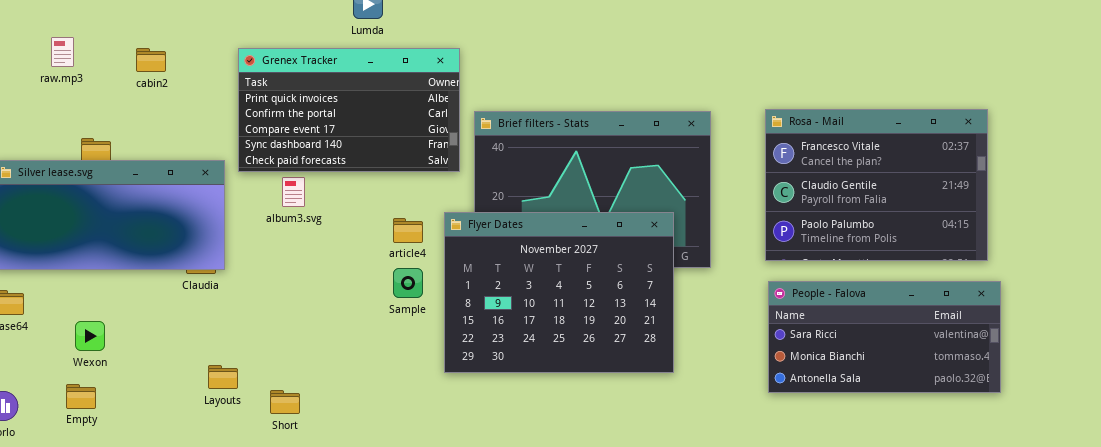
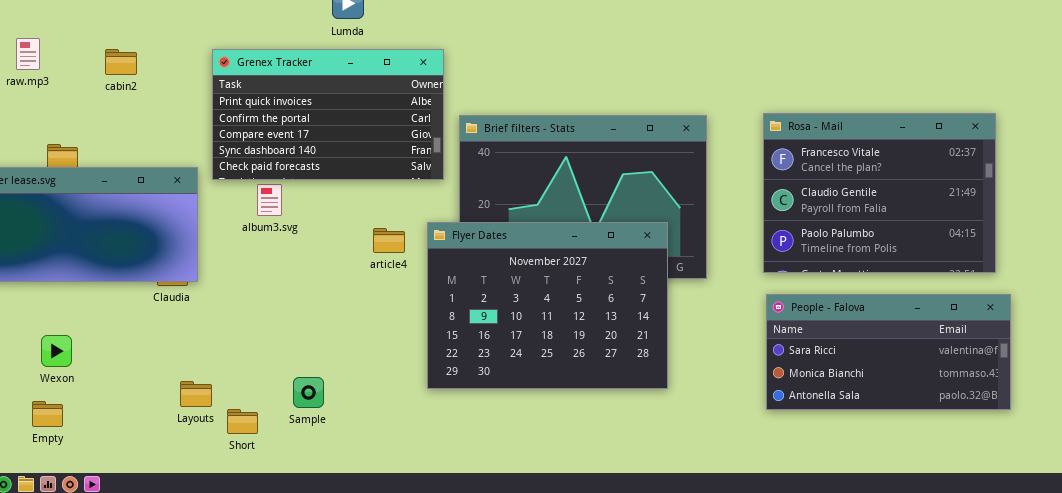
Sample: [393,268,423,298] -> [293,377,324,408], moved
Short: [270,390,300,414] -> [227,409,258,434], moved

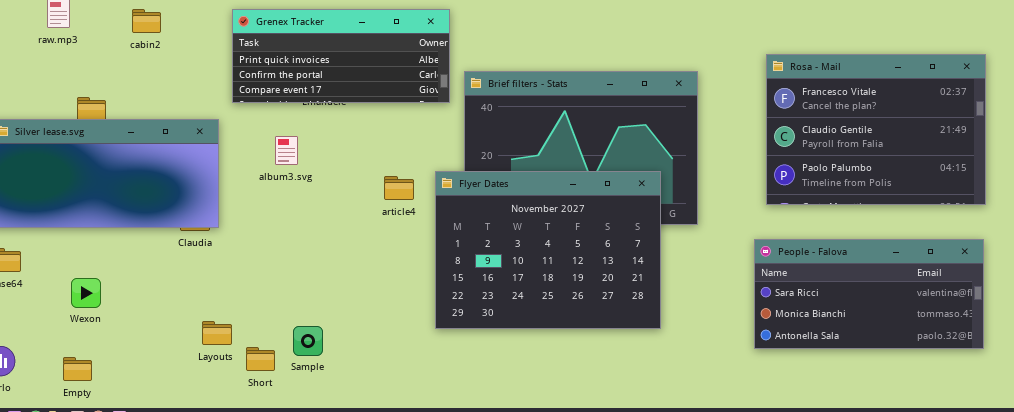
Grenex Tracker: [212,49,444,180] -> [232,9,450,103], resized
Rosa - Mail: [763,113,996,273] -> [766,54,986,205], moved
Sample: [293,377,324,408] -> [293,326,323,356], moved
Empty: [32,401,63,427] -> [63,357,92,381], moved

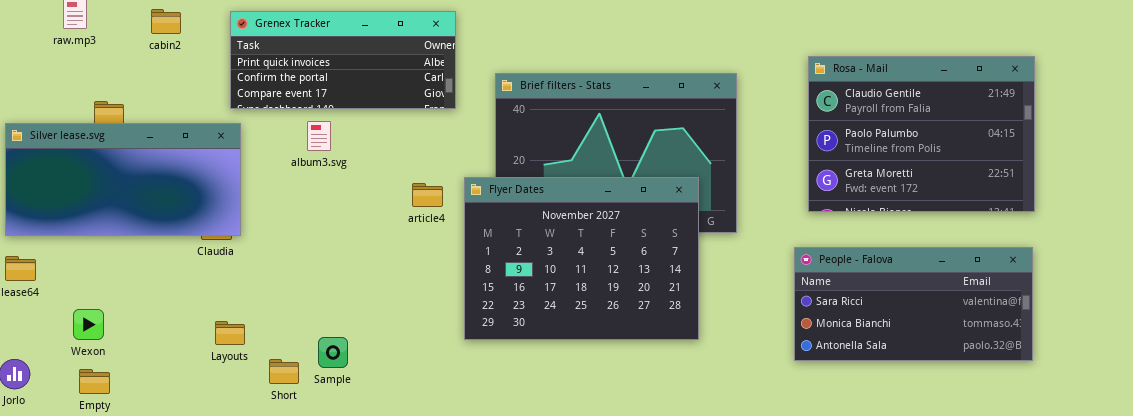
Grenex Tracker: [232,9,450,103] -> [230,11,456,109], moved
Rosa - Mail: [766,54,986,205] -> [808,56,1035,212], scrolled down 1 row
album3.svg: [275,136,298,165] -> [307,121,331,151], moved
Wexon: [71,278,101,308] -> [73,309,104,340], moved
Layouts: [202,321,232,345] -> [215,321,245,345], moved

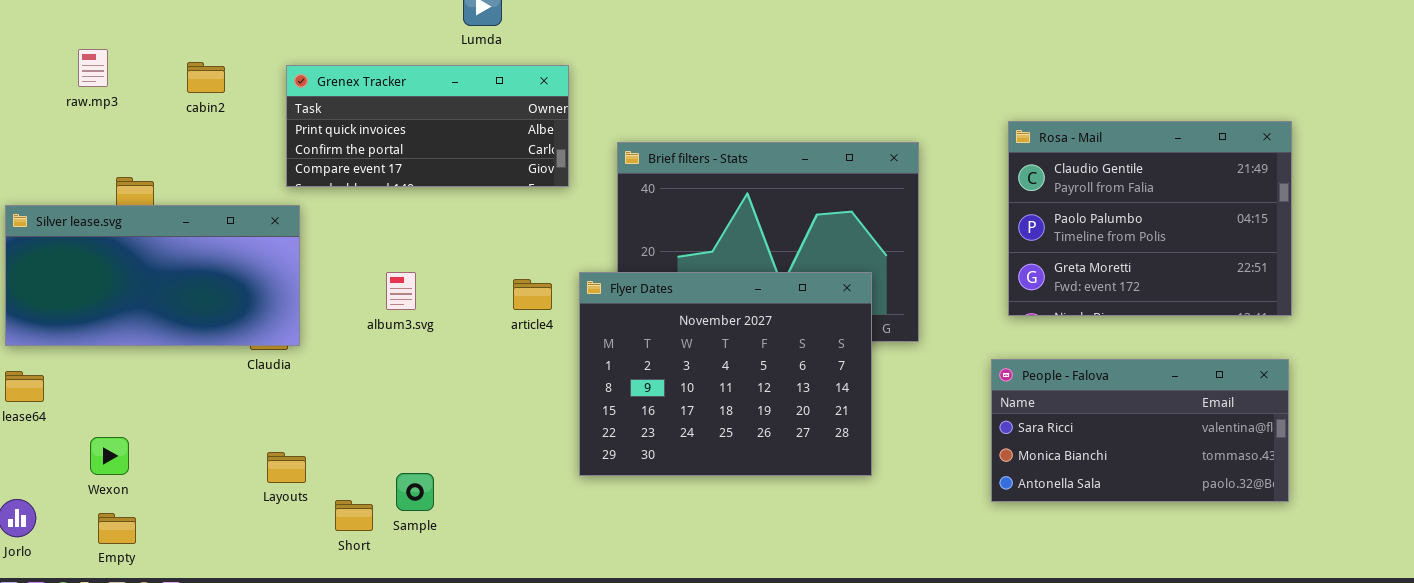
album3.svg: [307,121,331,151] -> [386,272,416,310], moved

